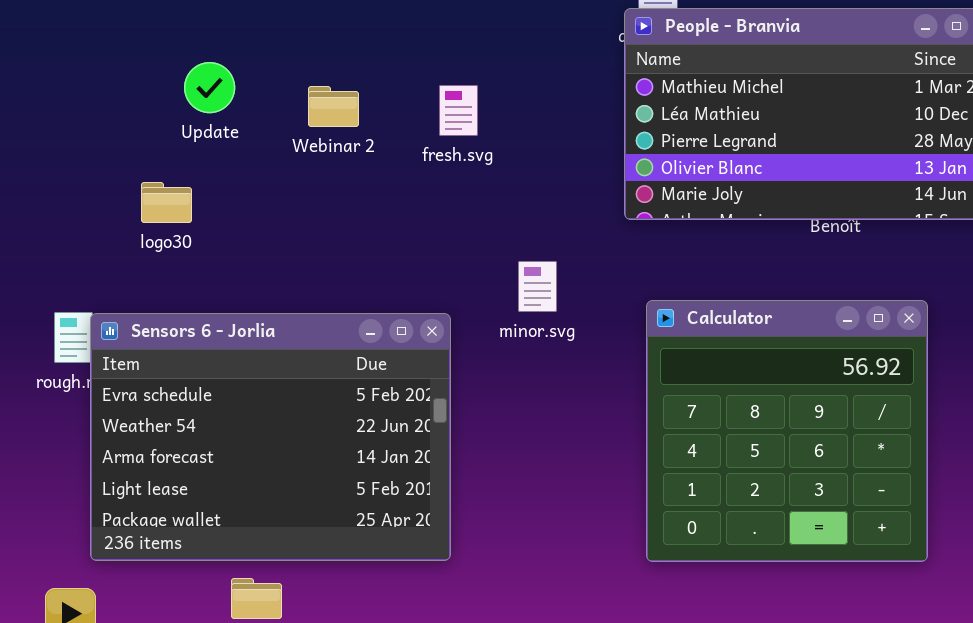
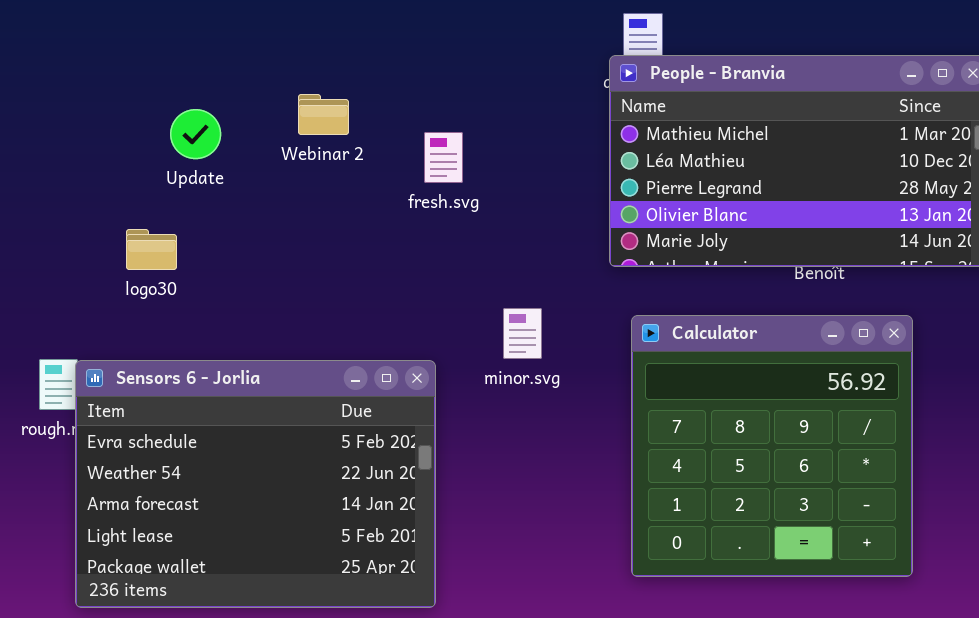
Webinar 2: [308,86,359,127] -> [298,94,349,135], moved
Calculator: [646,300,928,562] -> [631,315,913,577], moved

